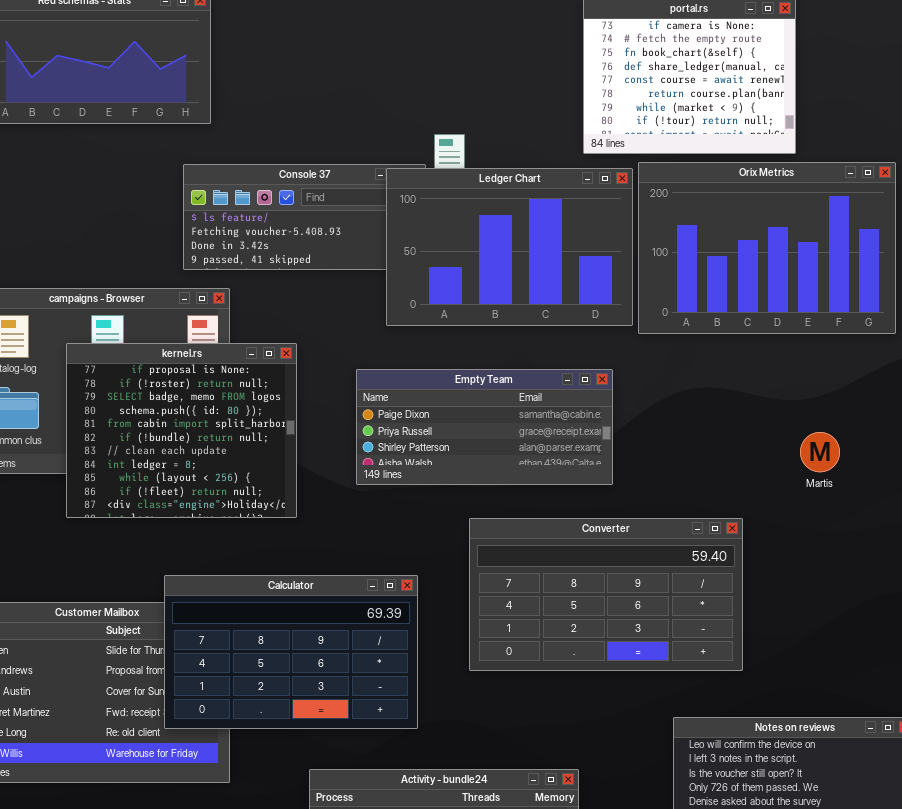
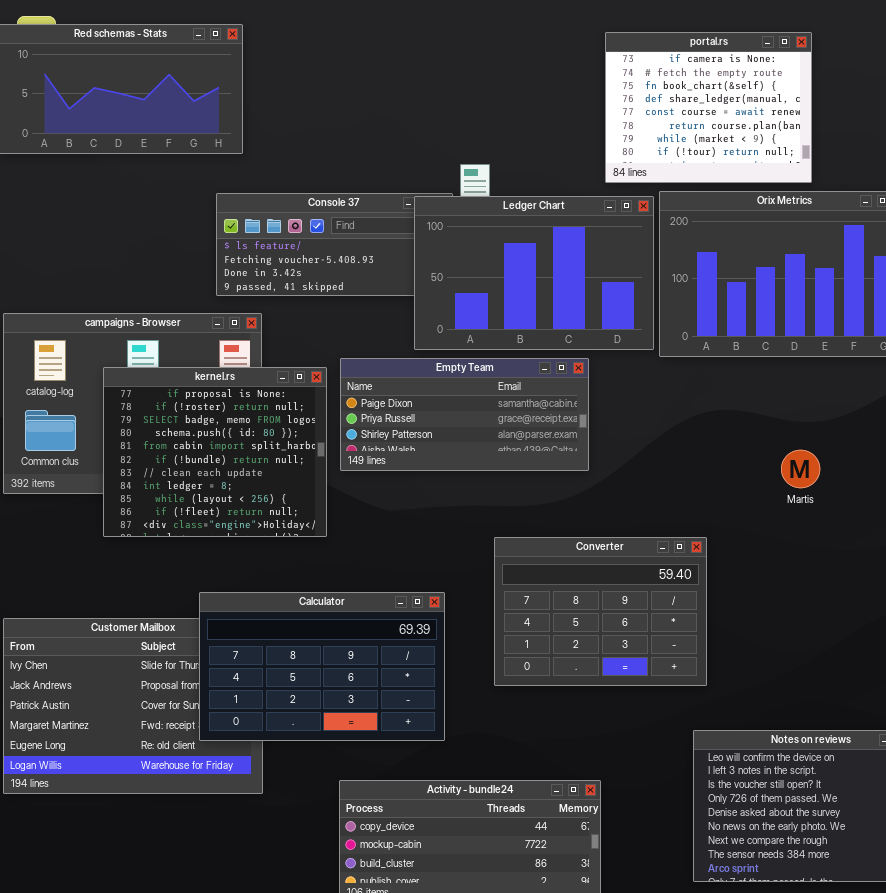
Empty Team: [356,369,613,485] -> [340,358,589,471], moved
Martis: [800,432,840,472] -> [781,450,820,488], moved
Converter: [469,518,743,671] -> [494,537,707,686], resized

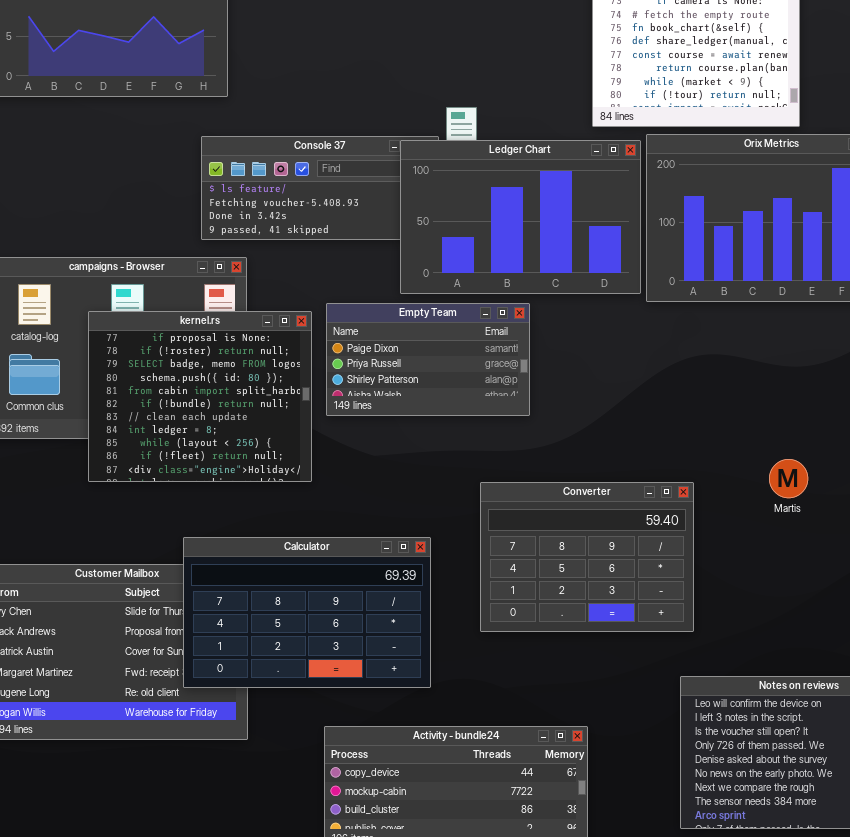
Empty Team: [340,358,589,471] -> [326,303,530,416], resized
Martis: [781,450,820,488] -> [769,459,808,498], moved

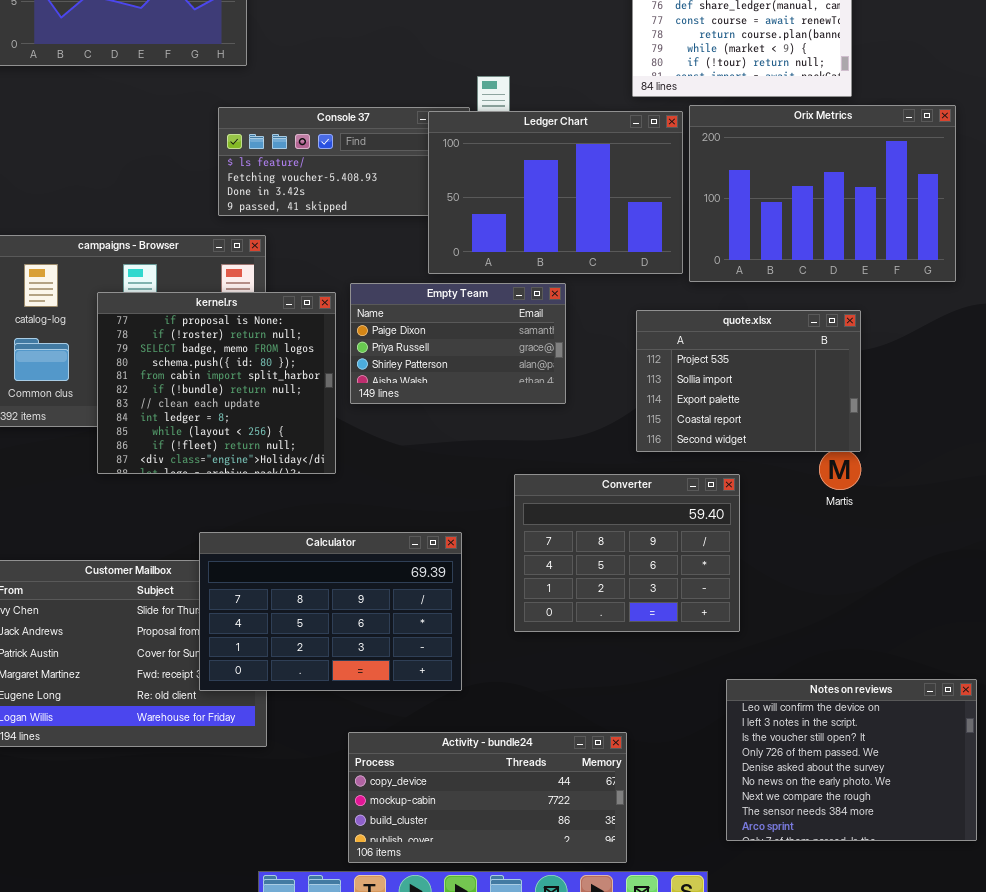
quote.xlsx: none -> [636,310,861,452], opened

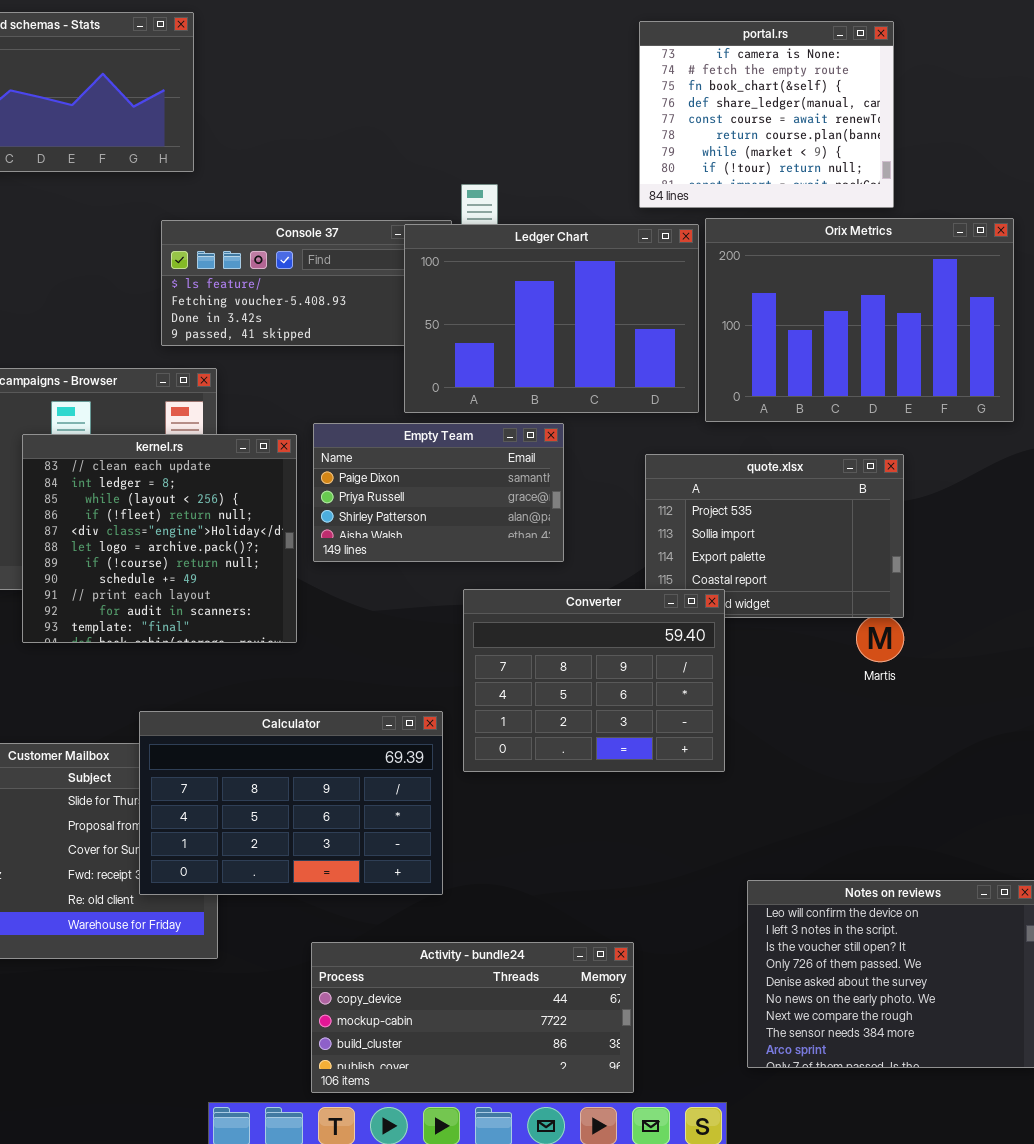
kernel.rs: [97,292,336,474] -> [22,434,297,643], scrolled down 6 rows
Converter: [514,474,740,632] -> [463,589,725,772], moved

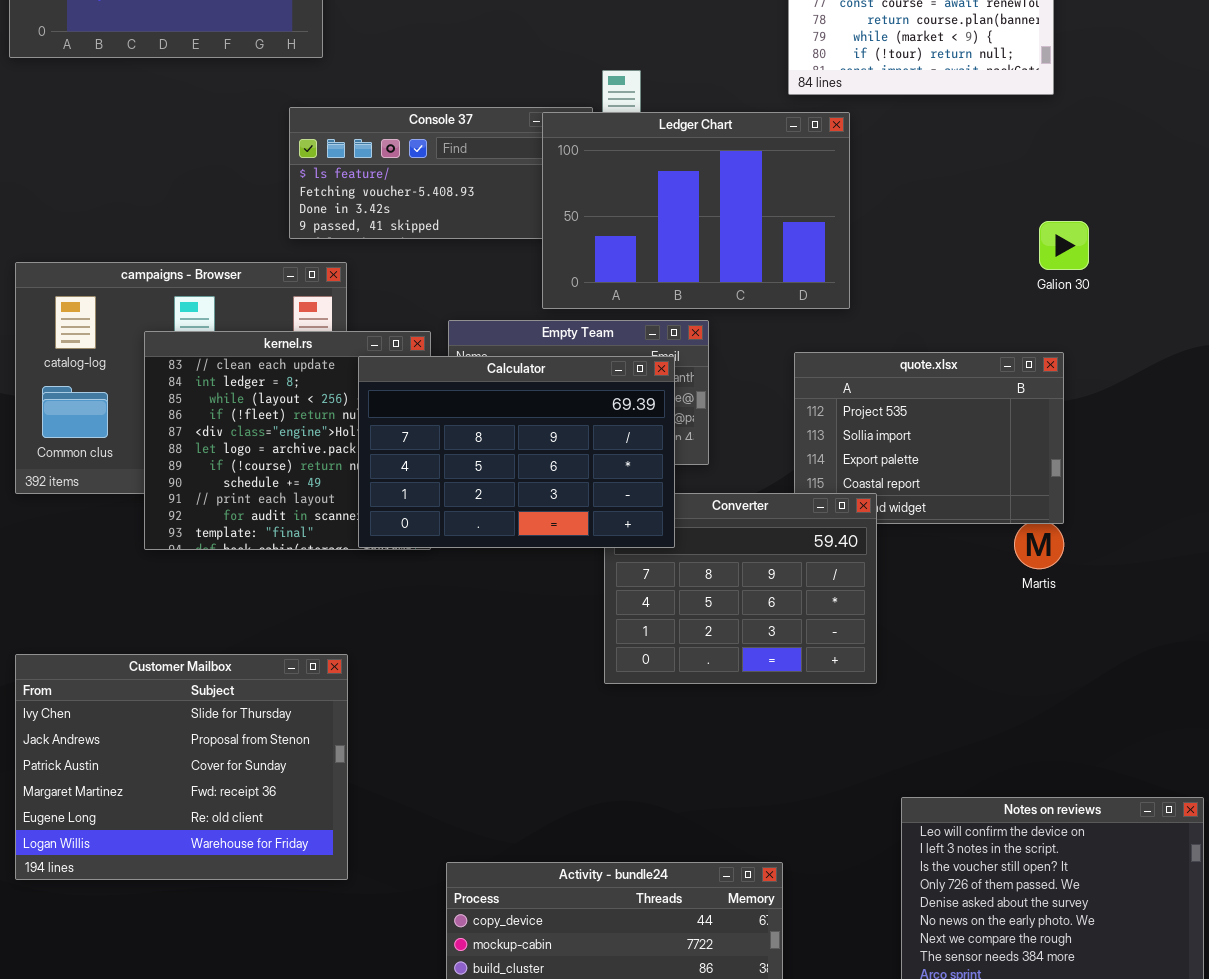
Orix Metrics: [705,218,1014,422] -> none, closed
Calculator: [139,711,443,895] -> [358,356,675,548], moved

